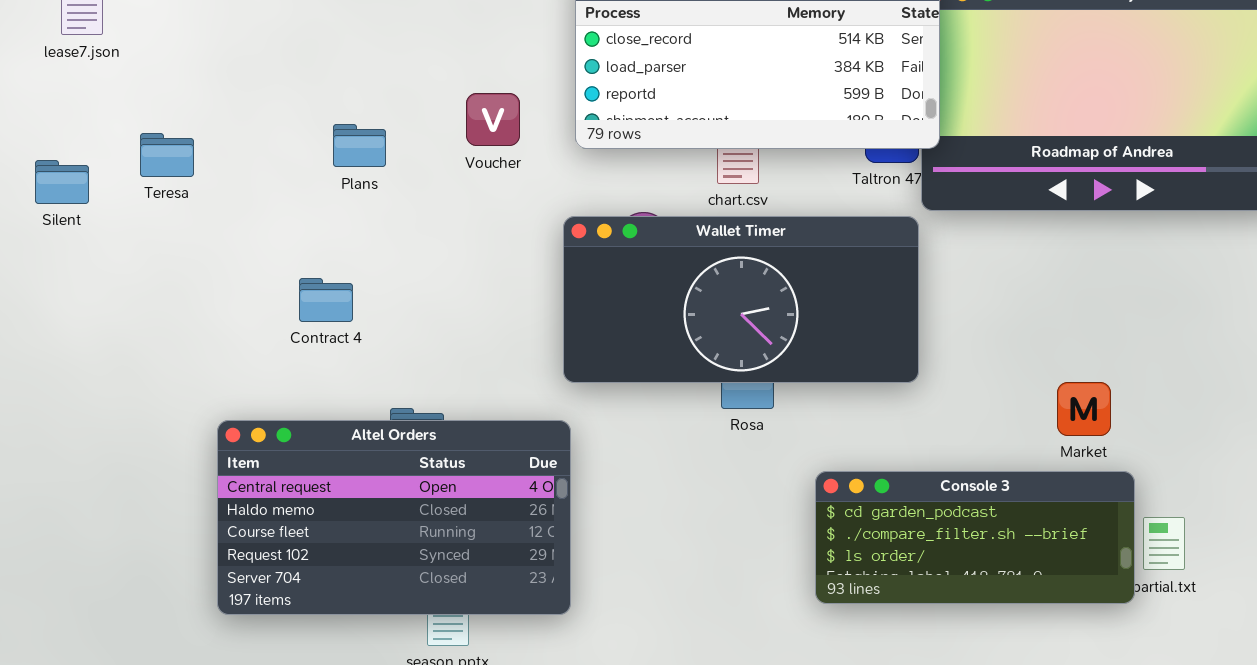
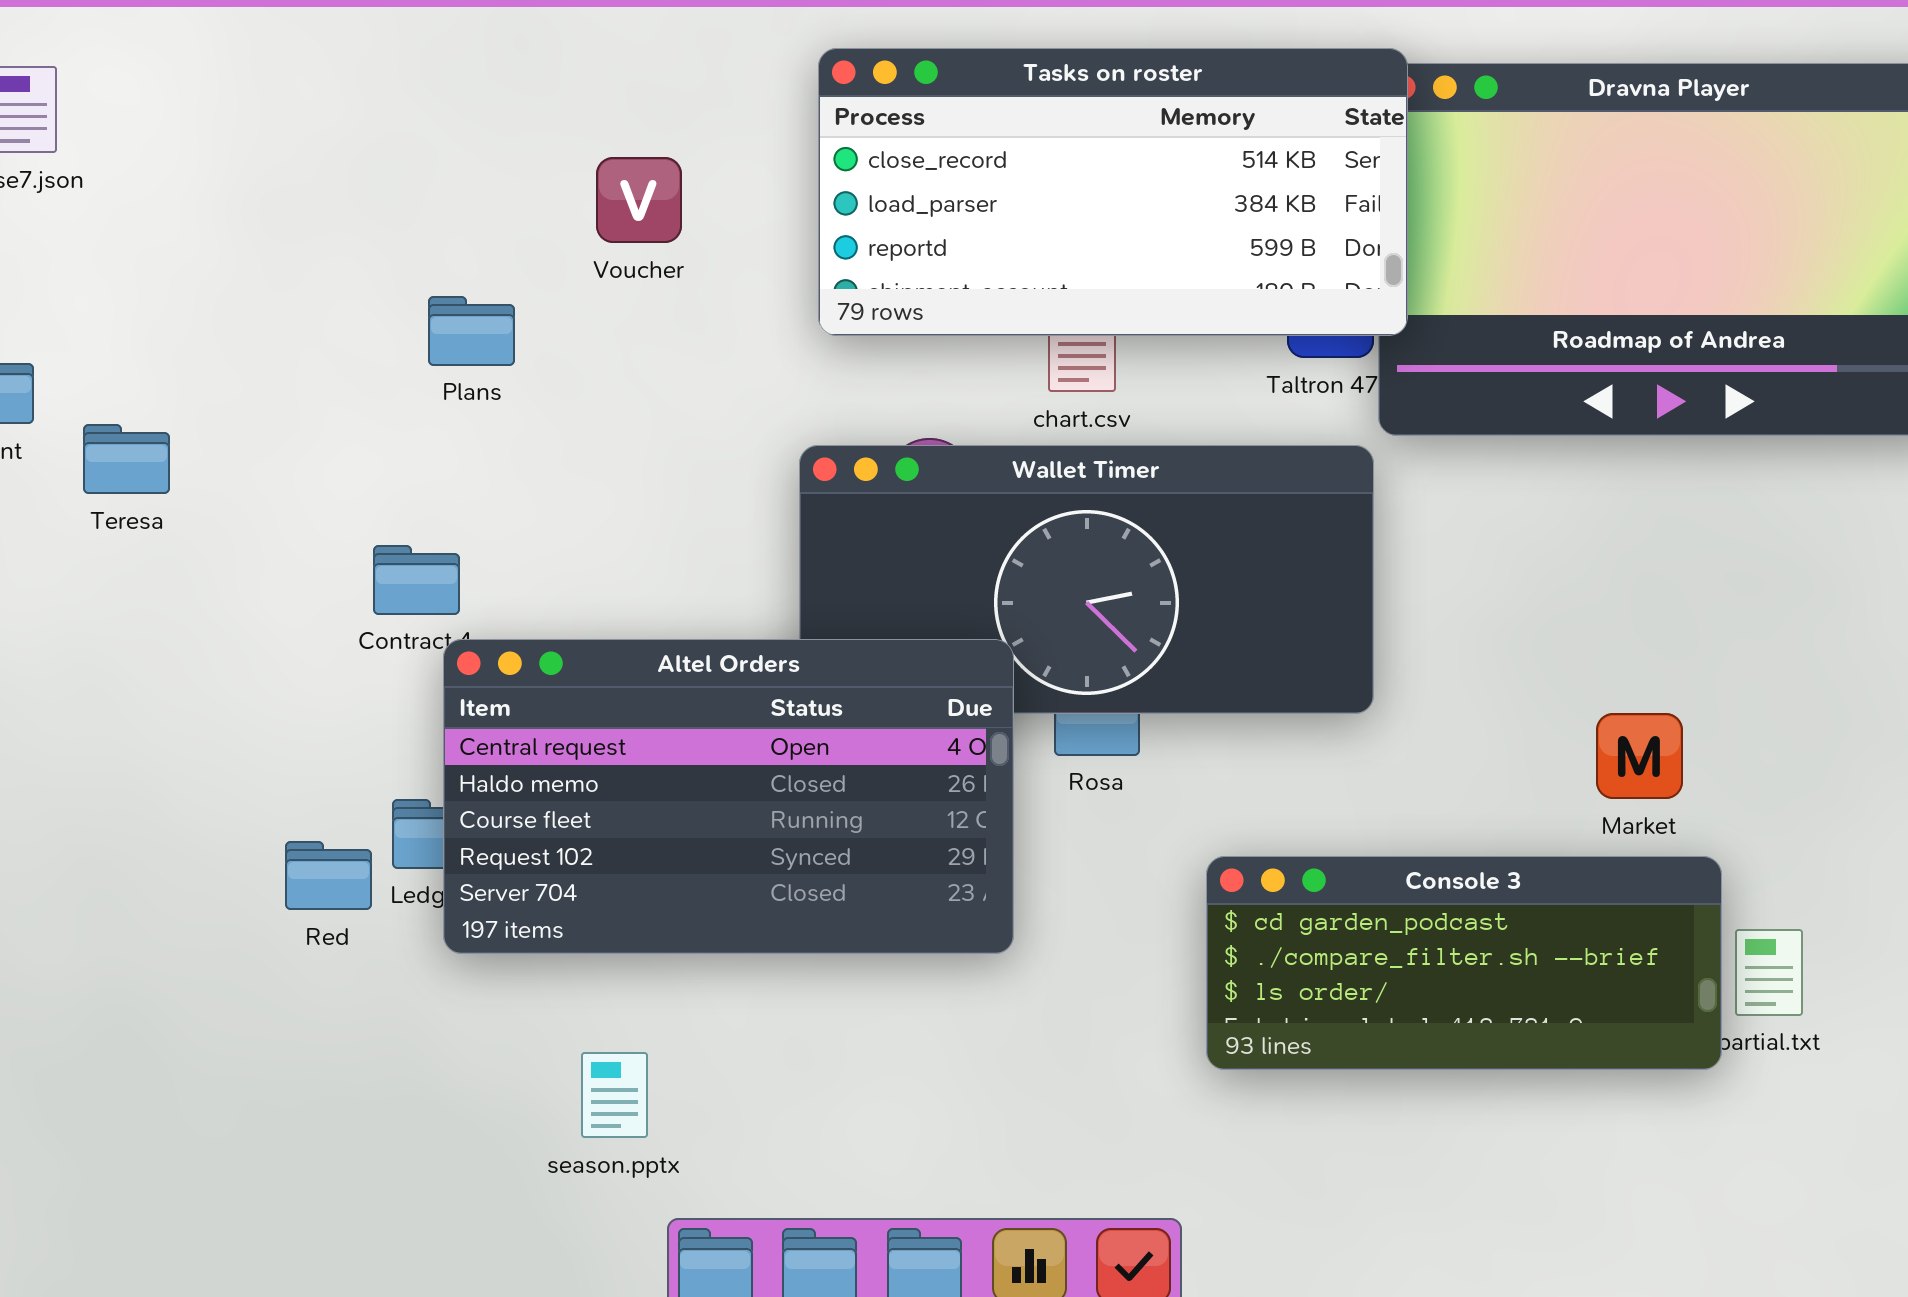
Voucher: [466,93,520,146] -> [596,157,682,243], moved
Teresa: [140,133,194,177] -> [83,424,170,494], moved
Altel Orders: [217,420,571,615] -> [443,639,1014,954], moved

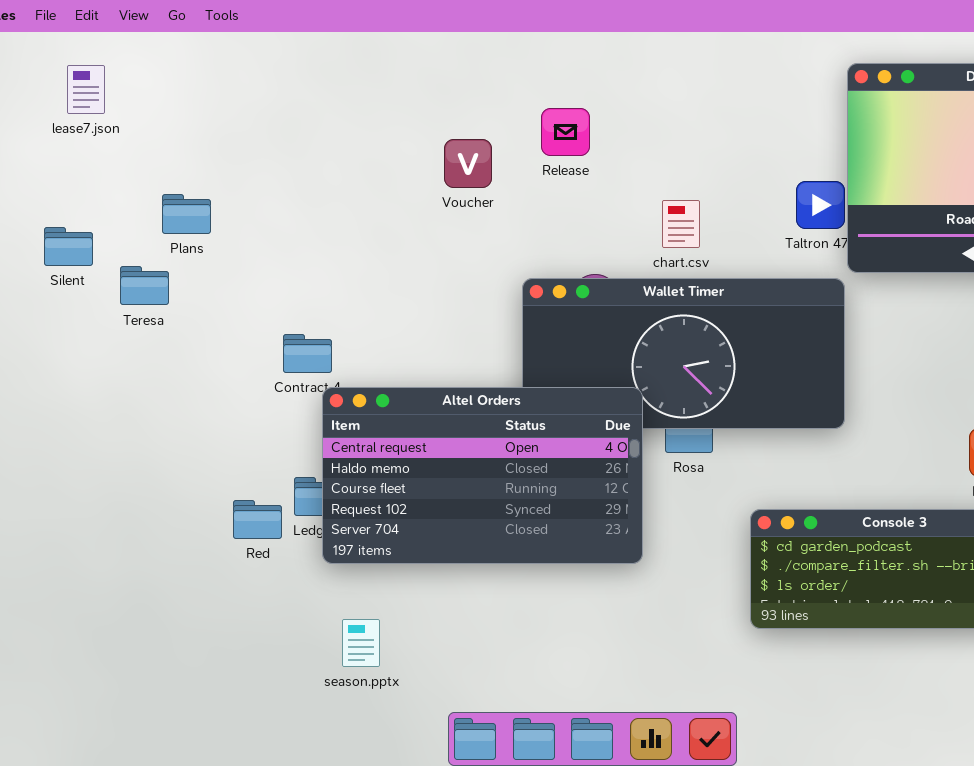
Tasks on roster: [818,48,1408,336] -> none, closed
Voucher: [596,157,682,243] -> [444,139,492,188], moved
Plans: [428,296,515,366] -> [162,194,211,234], moved
season.pptx: [581,1052,648,1138] -> [342,619,380,667], moved

